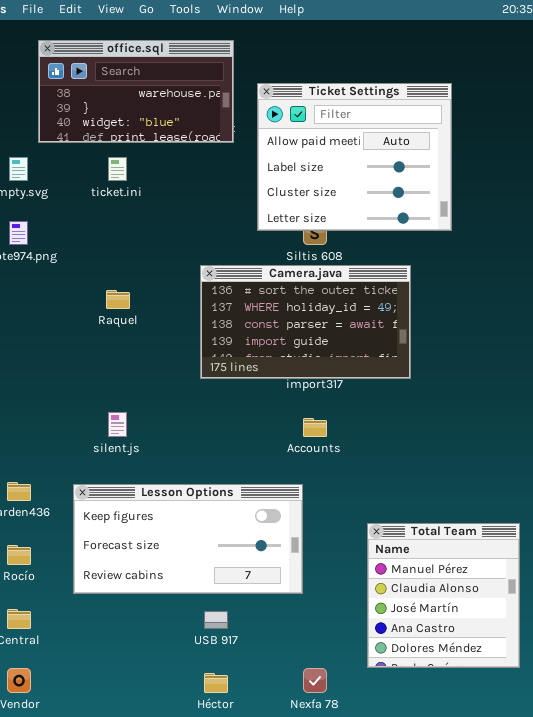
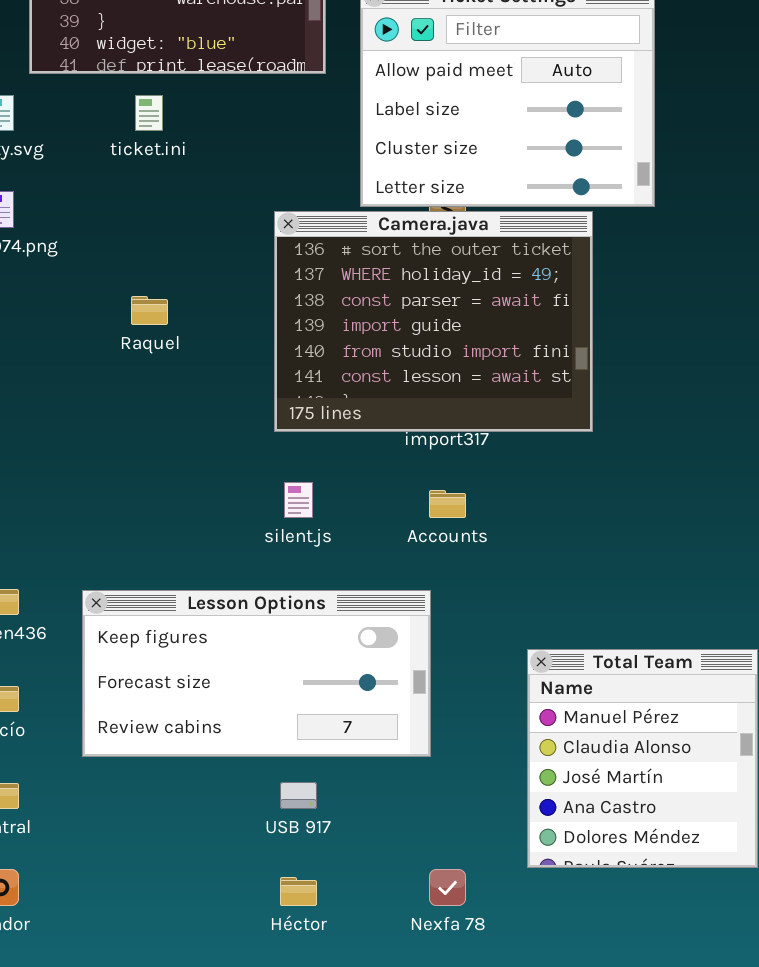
Camera.java: [200,265,411,379] -> [274,211,593,432], resized
silent.js: [108,412,127,437] -> [284,482,313,518], moved

